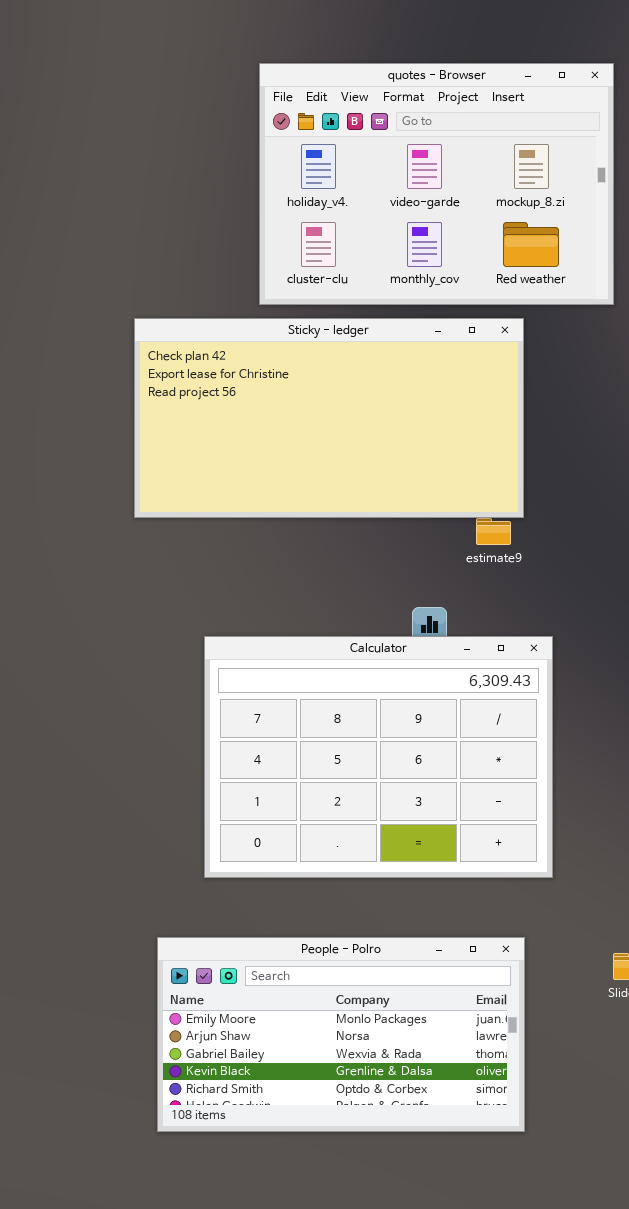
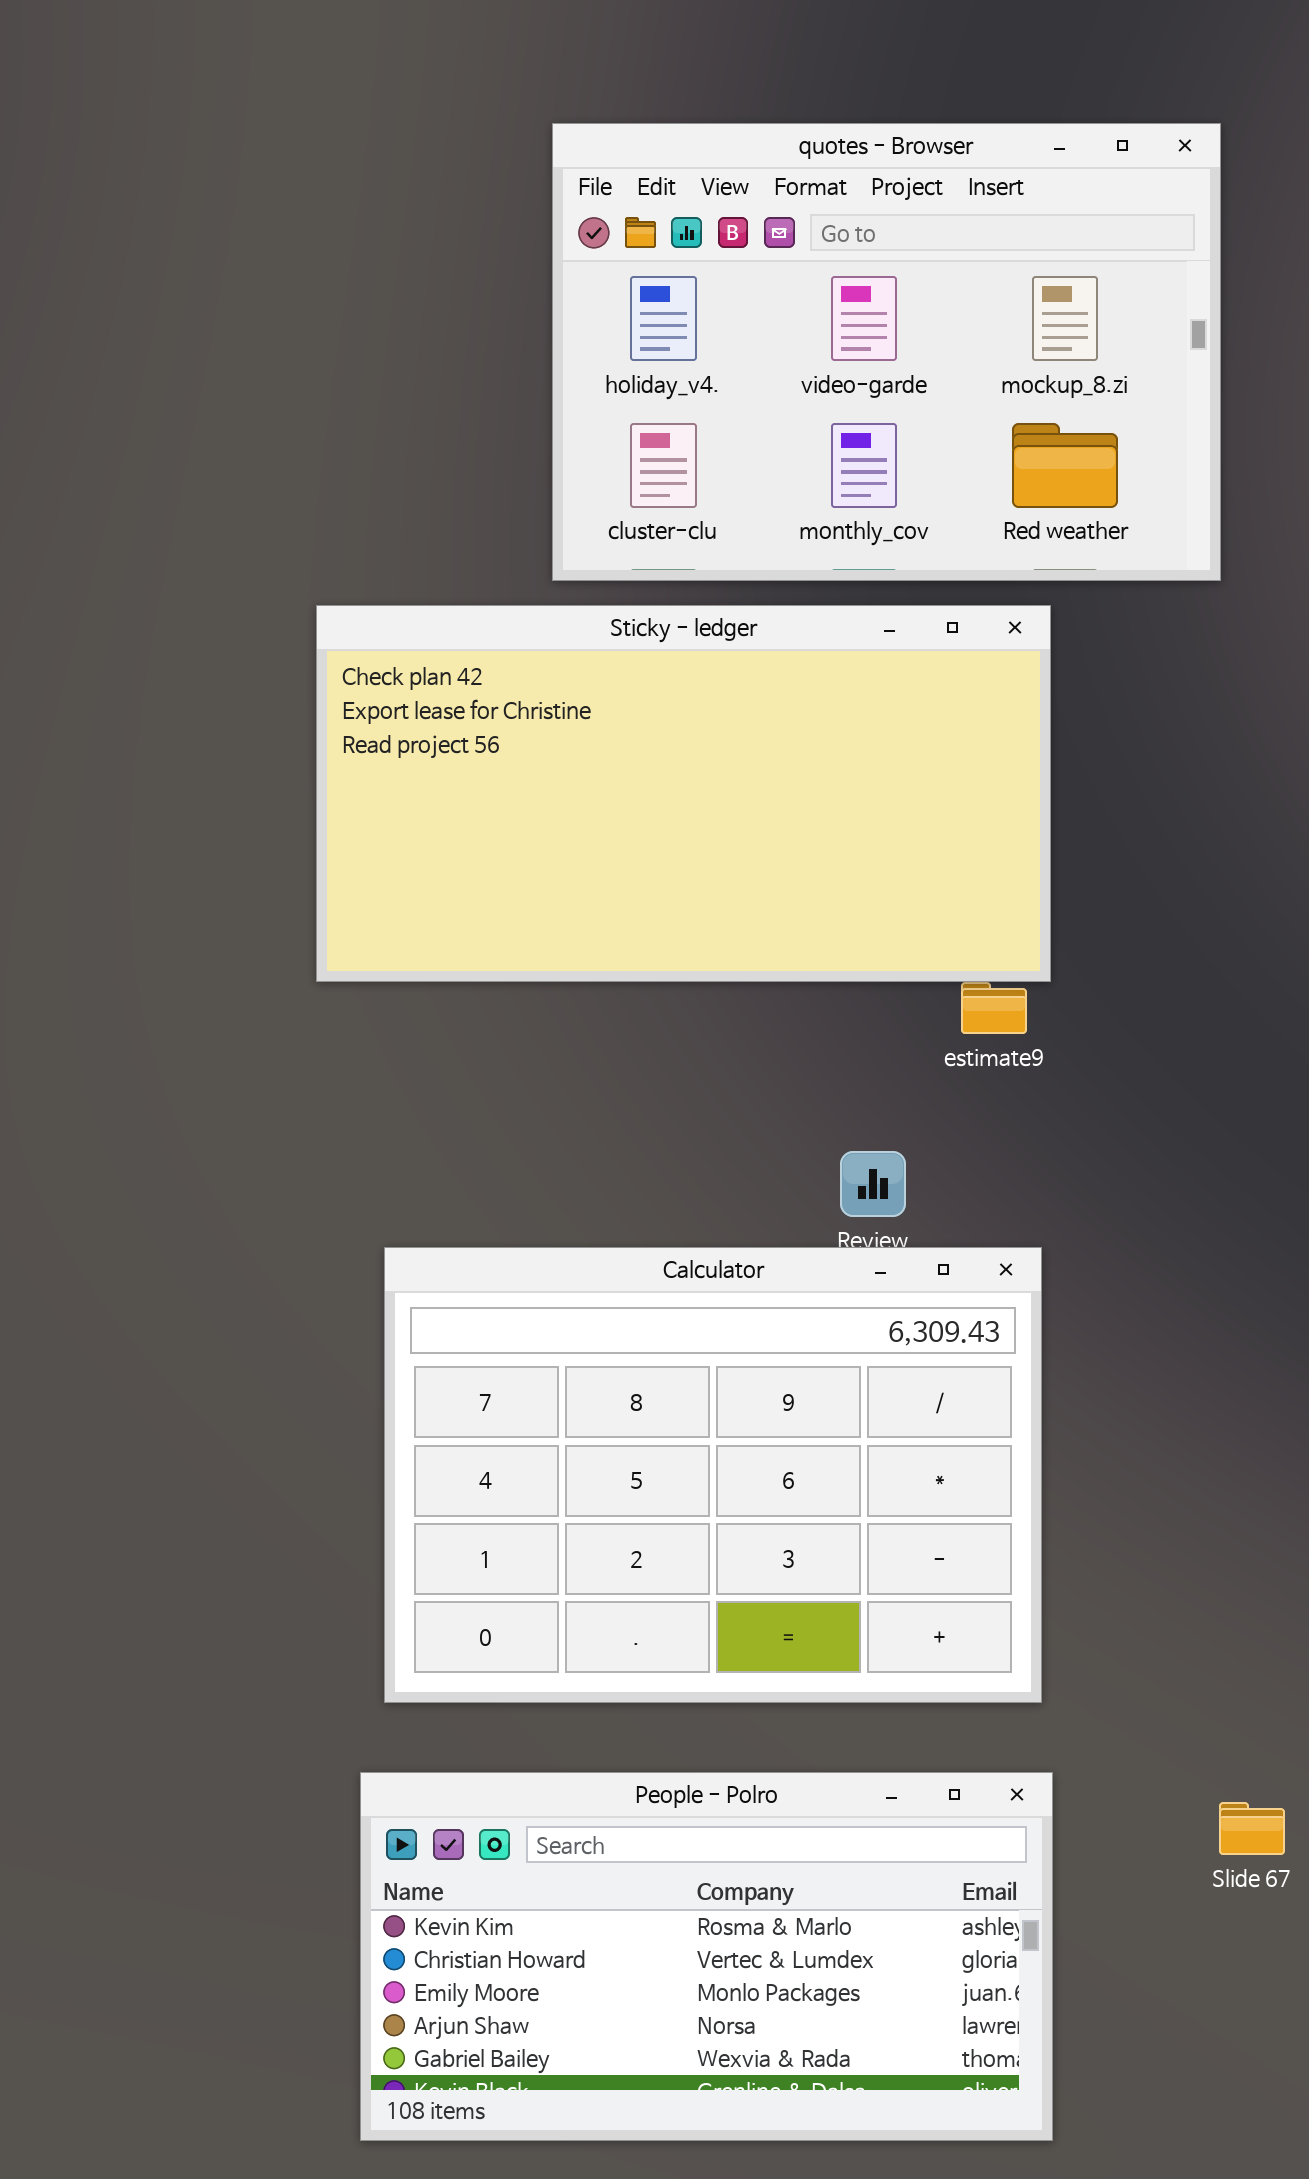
Calculator: [204,636,553,878] -> [384,1247,1042,1703], moved
People - Polro: [157,937,525,1132] -> [360,1772,1053,2141], scrolled up 2 rows

